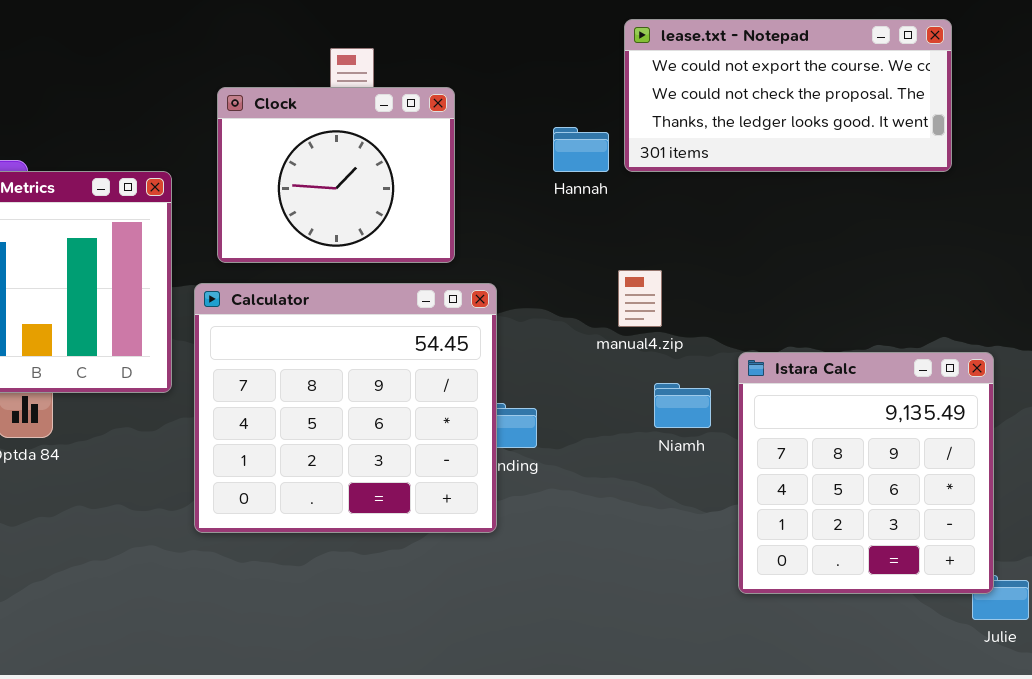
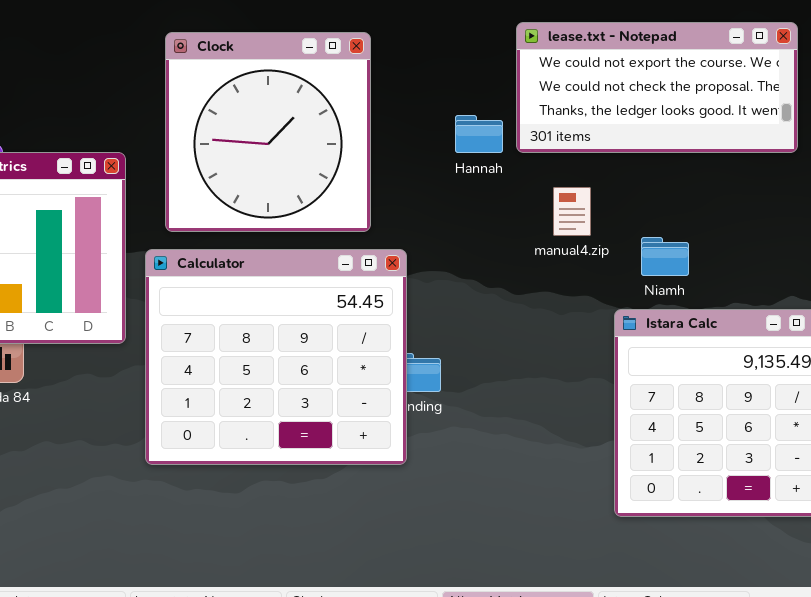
Clock: [217,87,455,263] -> [165,32,371,232], resized
manual4.zip: [618,270,662,327] -> [553,187,591,236], moved
Niamh: [654,383,711,428] -> [641,237,689,276], moved

